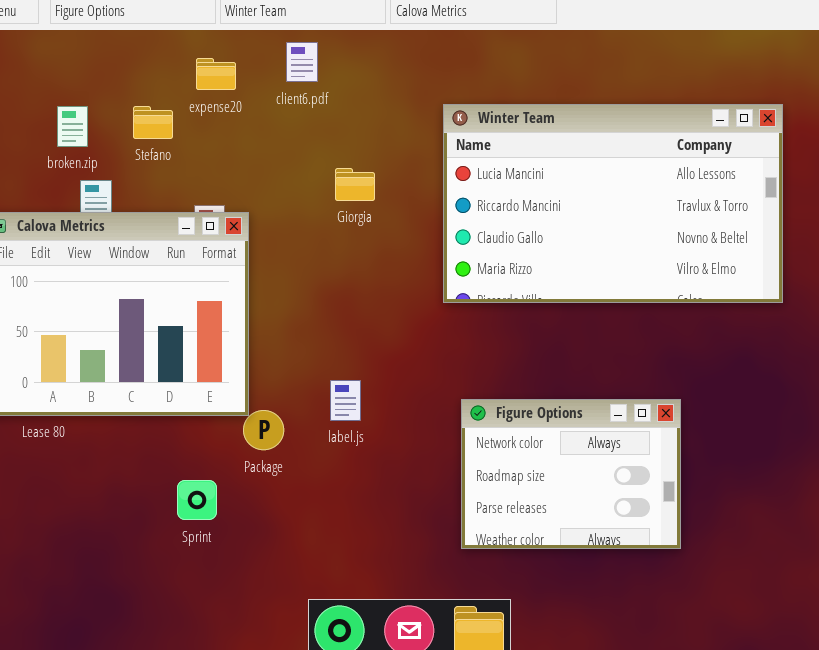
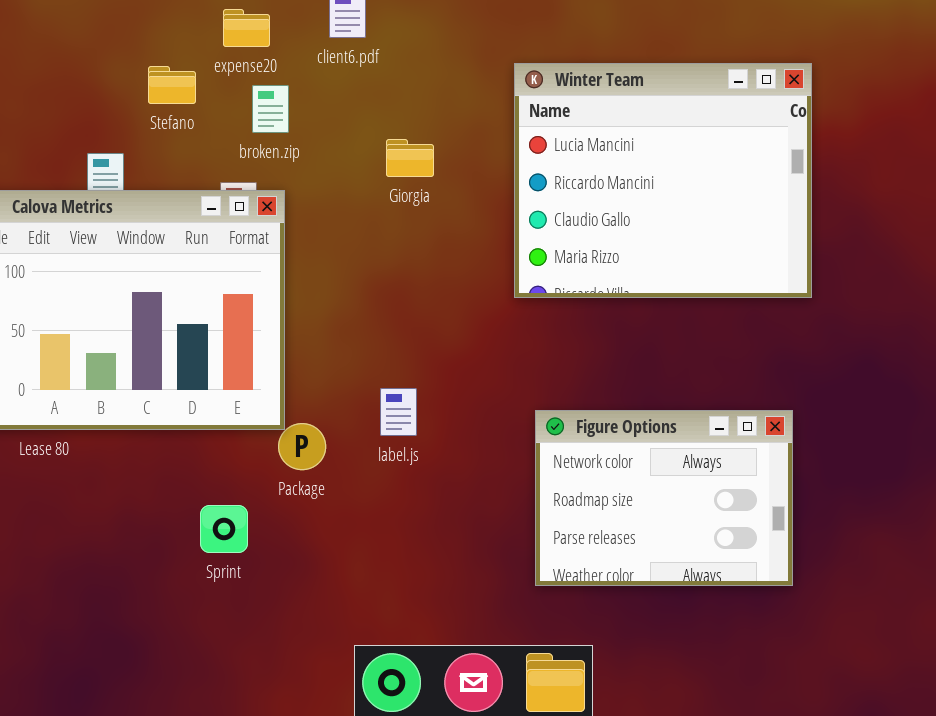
Winter Team: [443,104,783,303] -> [514,63,812,298], resized
broken.zip: [57,106,88,147] -> [252,85,289,133], moved

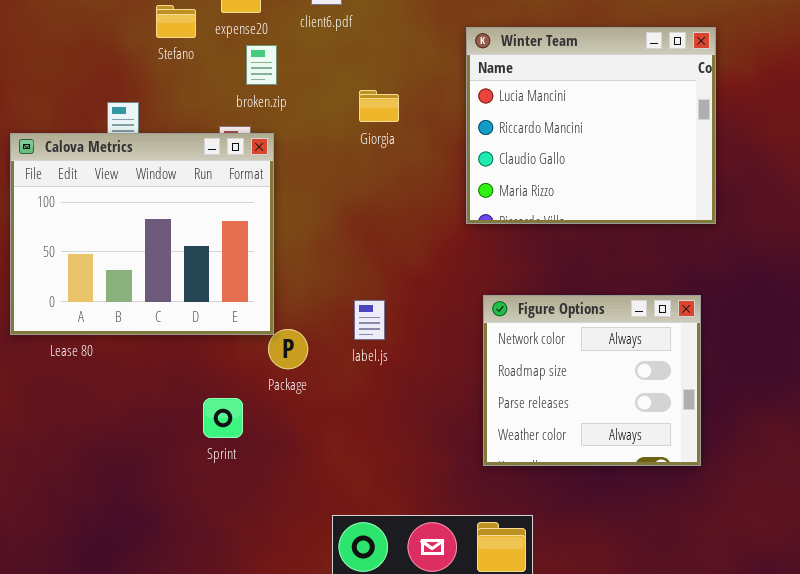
Stefano: [148,66,196,104] -> [156,5,196,38], moved
Figure Options: [535,410,793,586] -> [483,295,701,466], resized

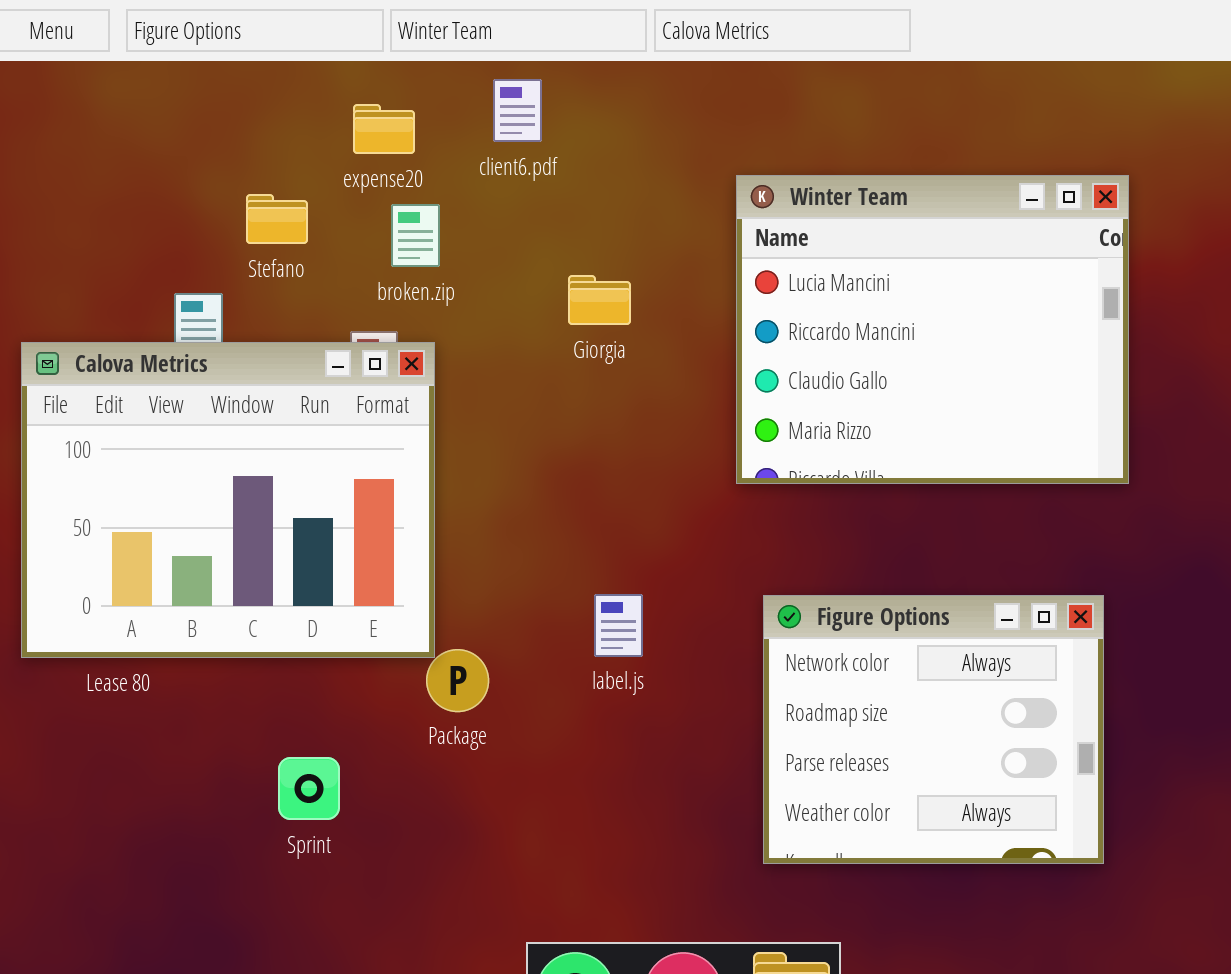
Stefano: [156,5,196,38] -> [246,194,308,244], moved
label.js: [354,300,385,340] -> [594,594,643,657], moved
Sprint: [203,398,243,438] -> [278,757,340,820], moved

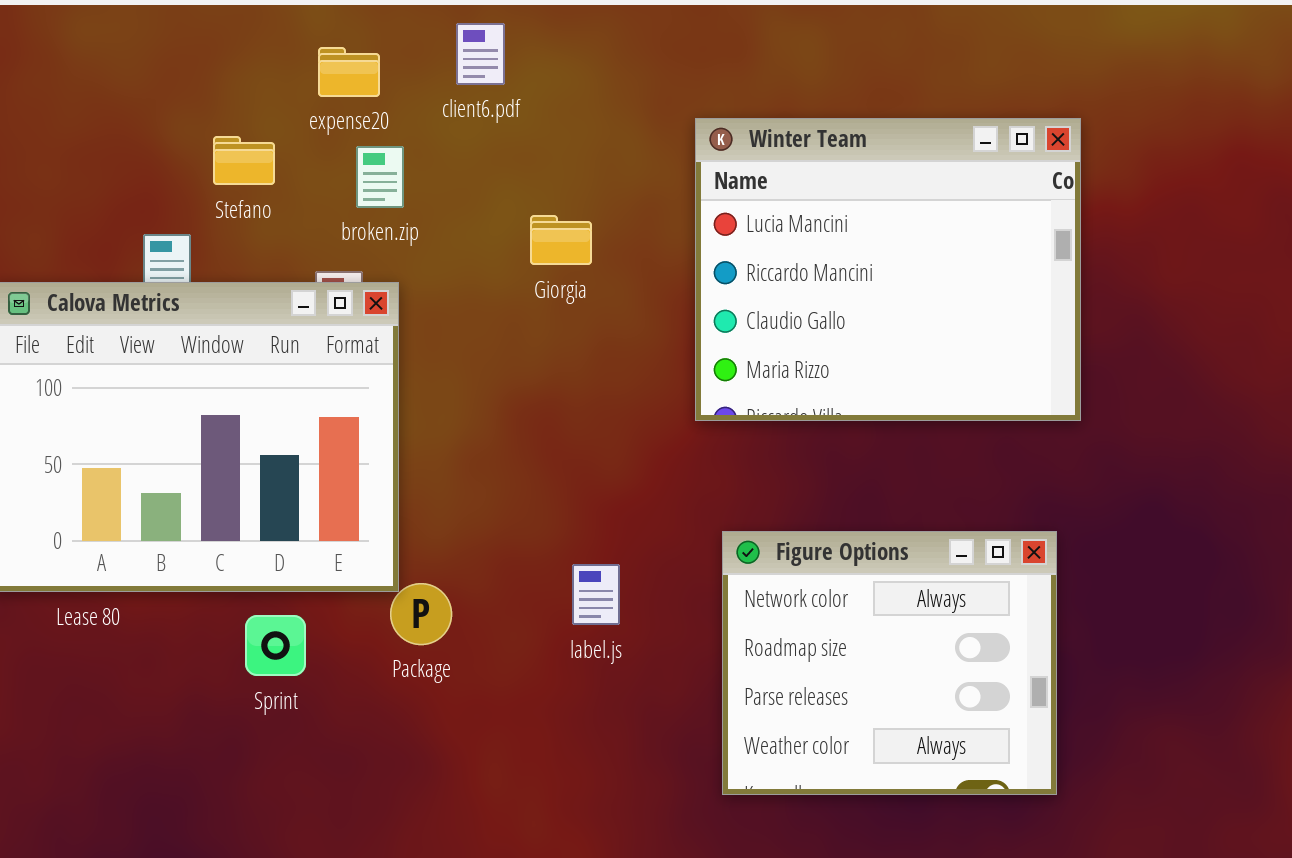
label.js: [594,594,643,657] -> [572,564,620,625], moved
Sprint: [278,757,340,820] -> [245,615,306,676], moved

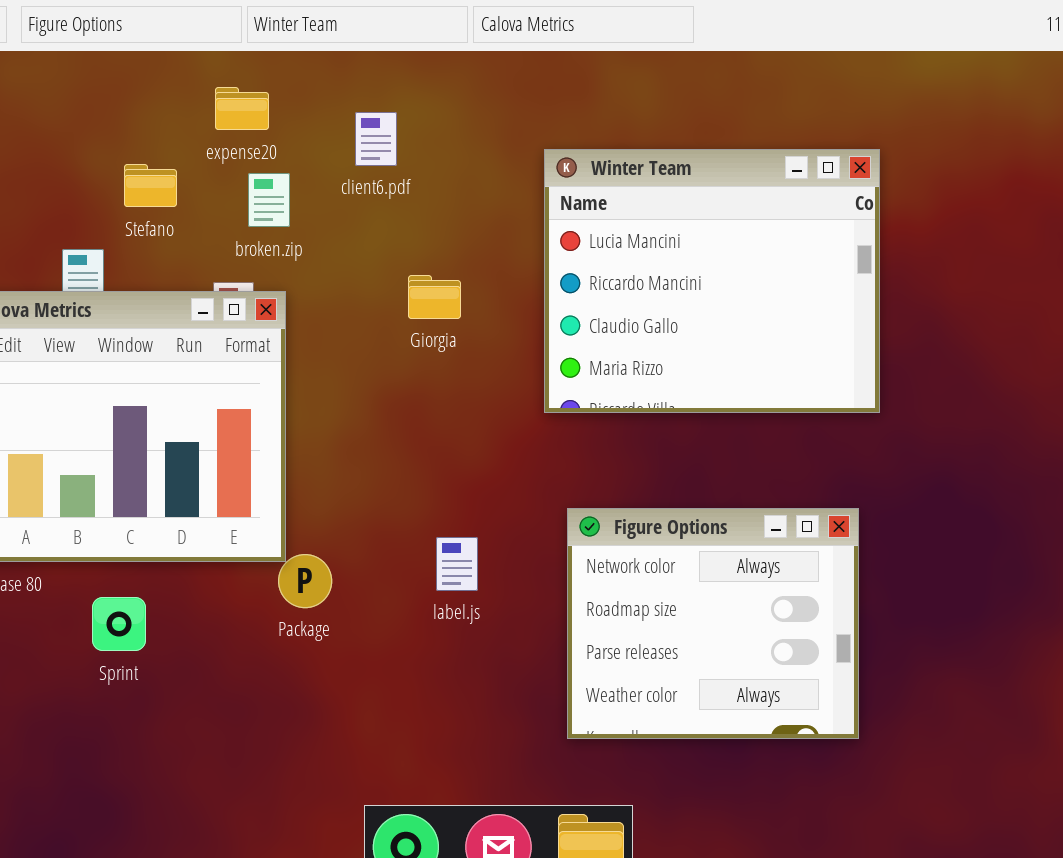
client6.pdf: [456,23,505,85] -> [355,112,397,166], moved
Giorgia: [530,215,592,265] -> [408,275,461,319], moved
Sprint: [245,615,306,676] -> [92,597,146,651], moved

